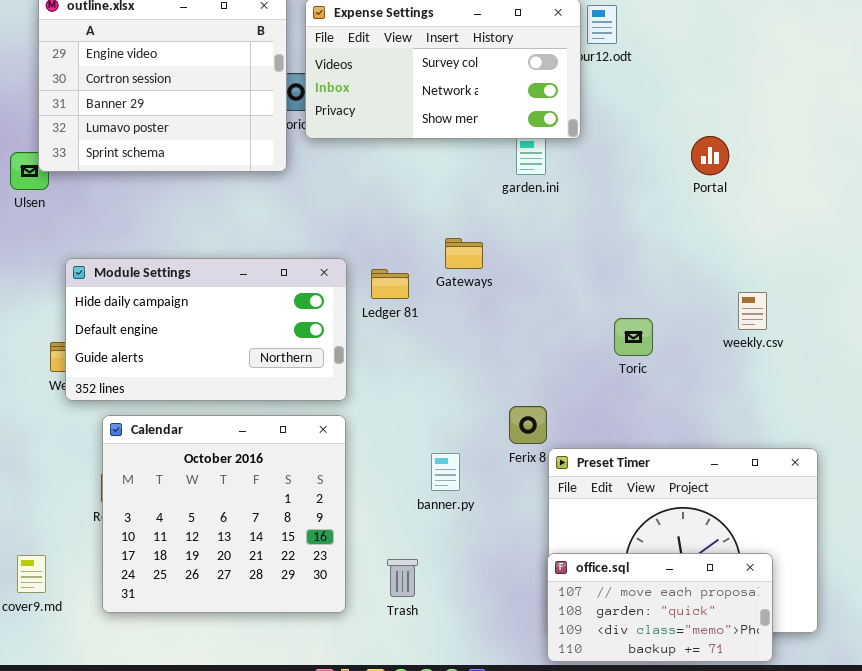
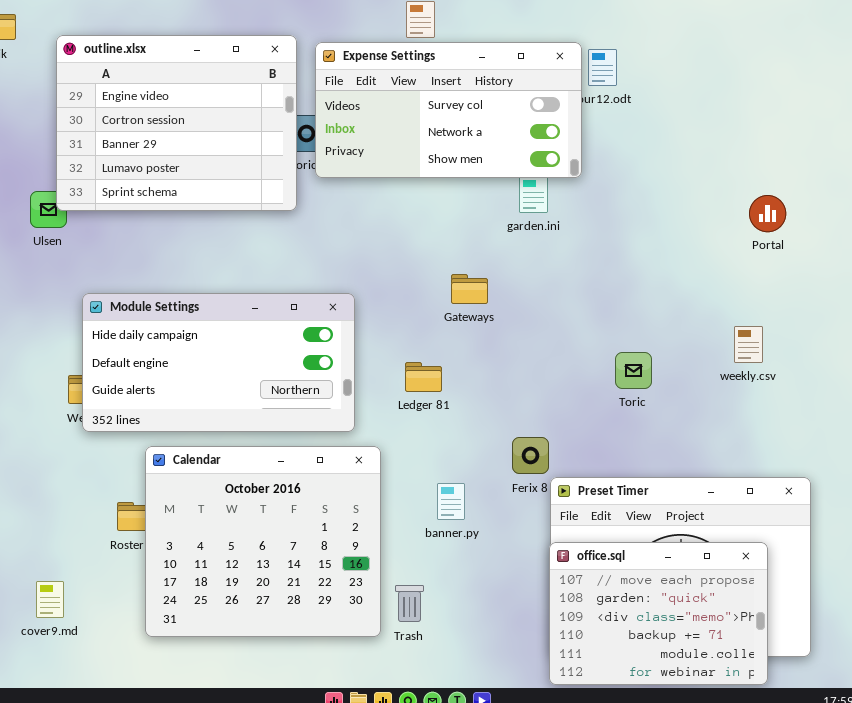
Portal: [691,136,729,175] -> [749,195,786,232], moved
Ledger 81: [371,269,409,299] -> [405,362,442,392], moved
Calendar: [102,415,346,613] -> [145,446,381,637], moved
office.sql: [547,553,773,662] -> [549,542,768,685], resized

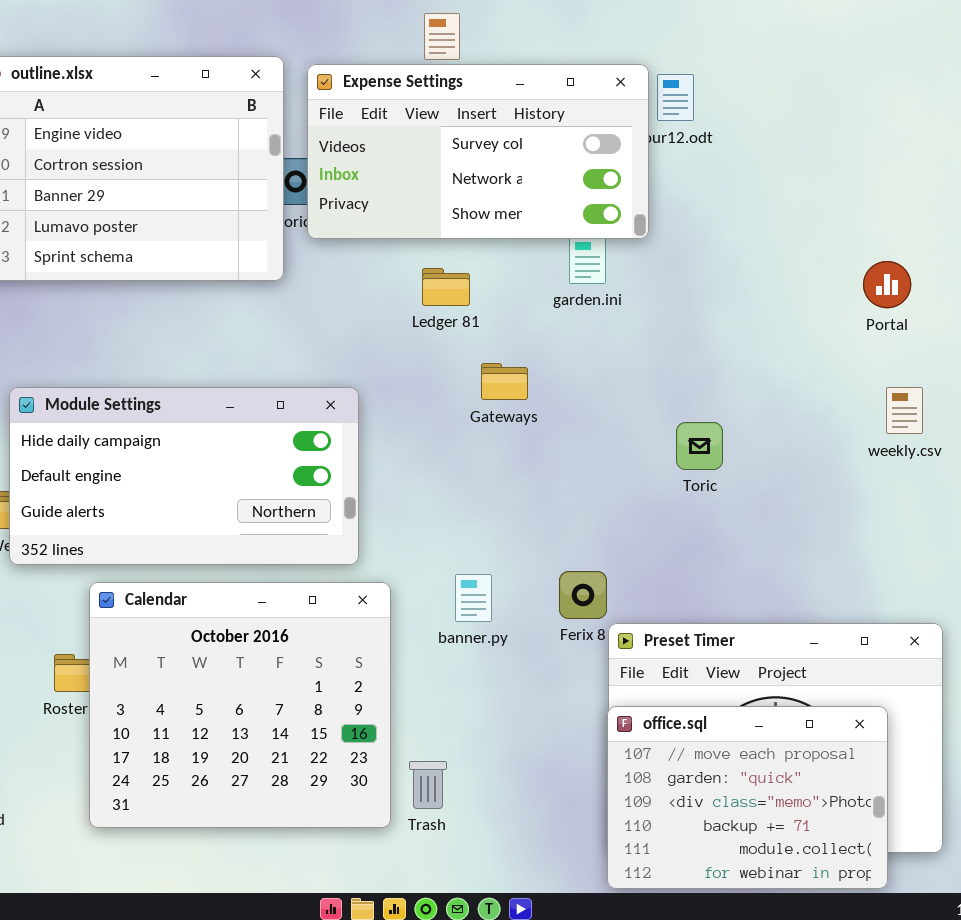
weekly.csv: [734,326,763,363] -> [886,387,923,434], moved
Toric: [615,352,652,389] -> [676,422,723,470], moved
Ledger 81: [405,362,442,392] -> [422,268,470,306], moved
banner.py: [437,483,465,520] -> [455,574,492,622], moved

